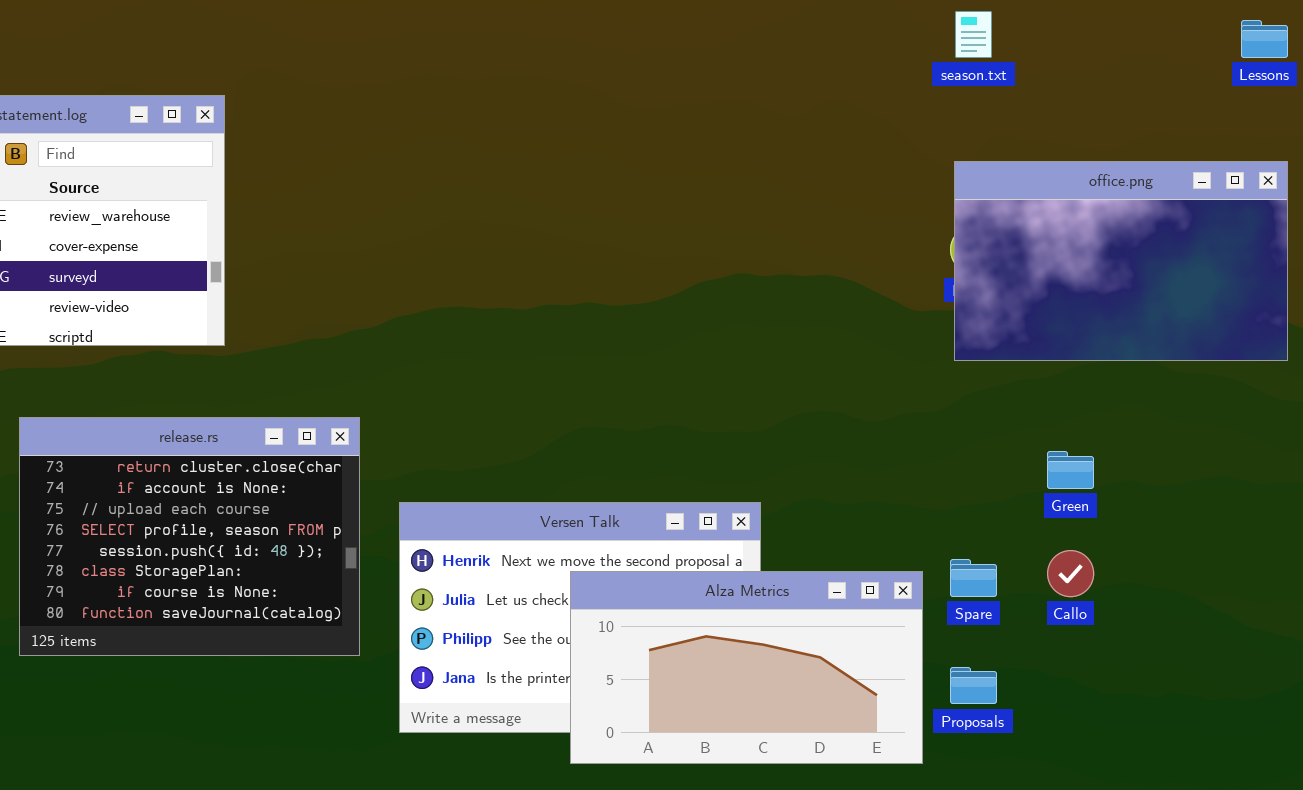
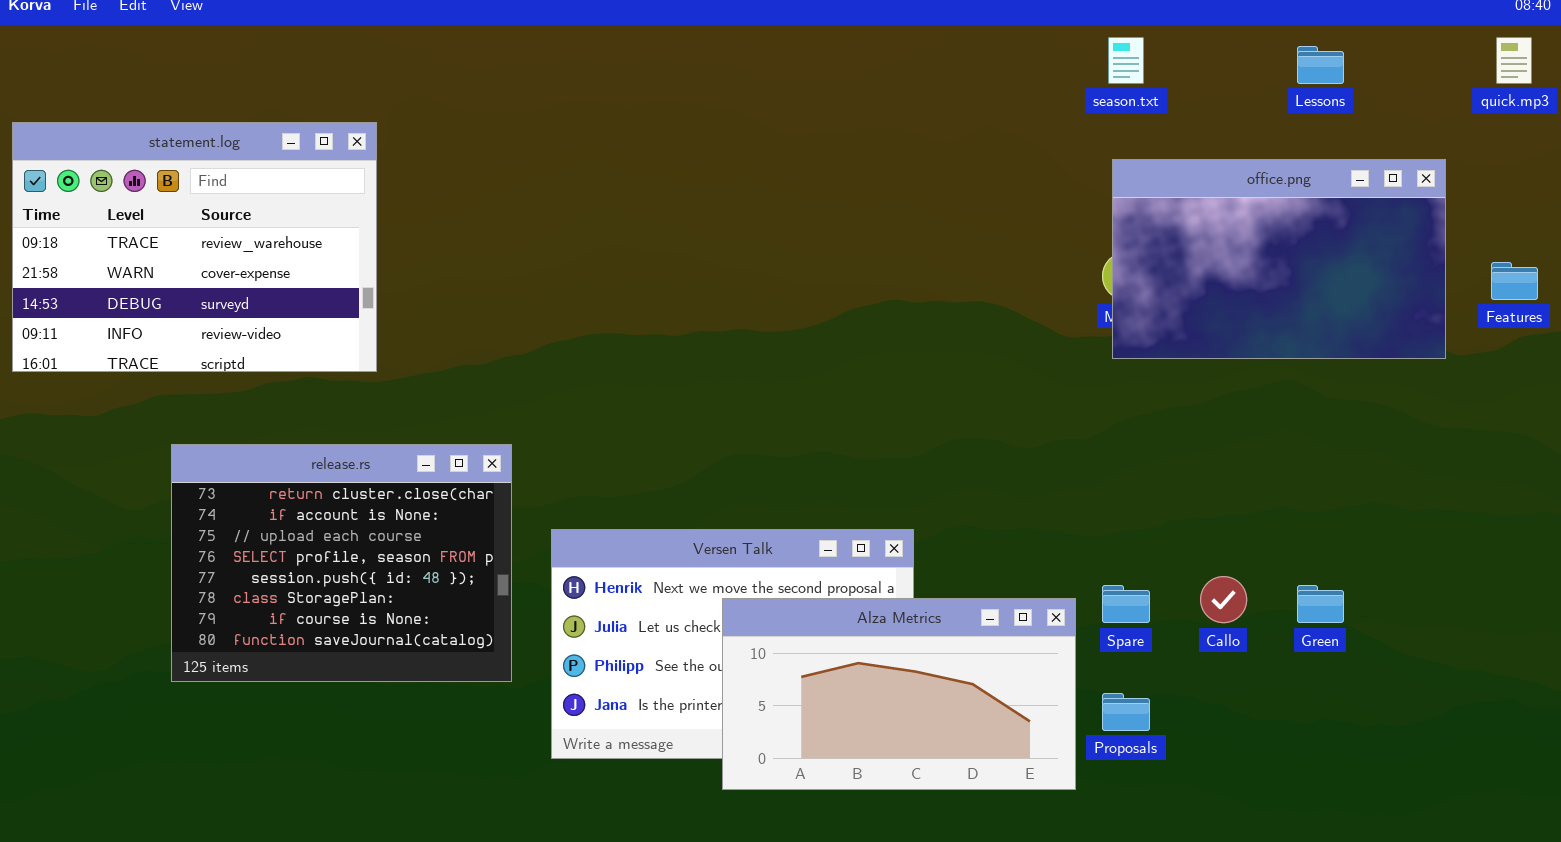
Lessons: [1241,20,1288,58] -> [1297,46,1344,84], moved
office.png: [954,161,1288,361] -> [1112,159,1446,359], moved
Green: [1047,451,1094,489] -> [1297,585,1344,623], moved

